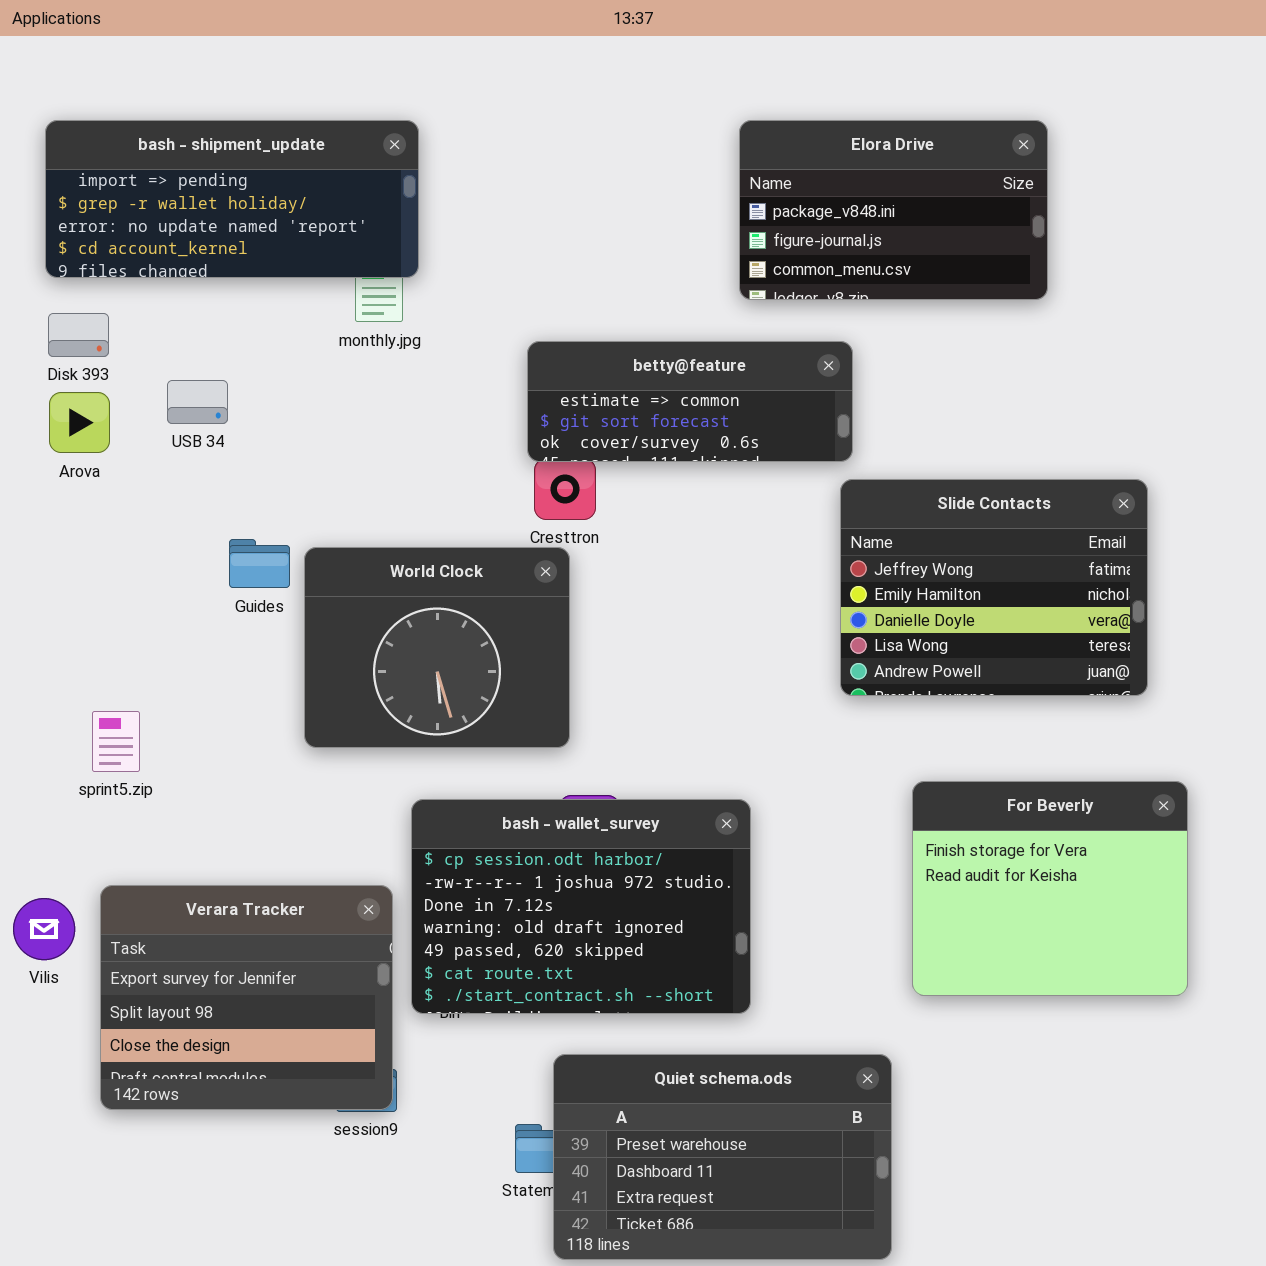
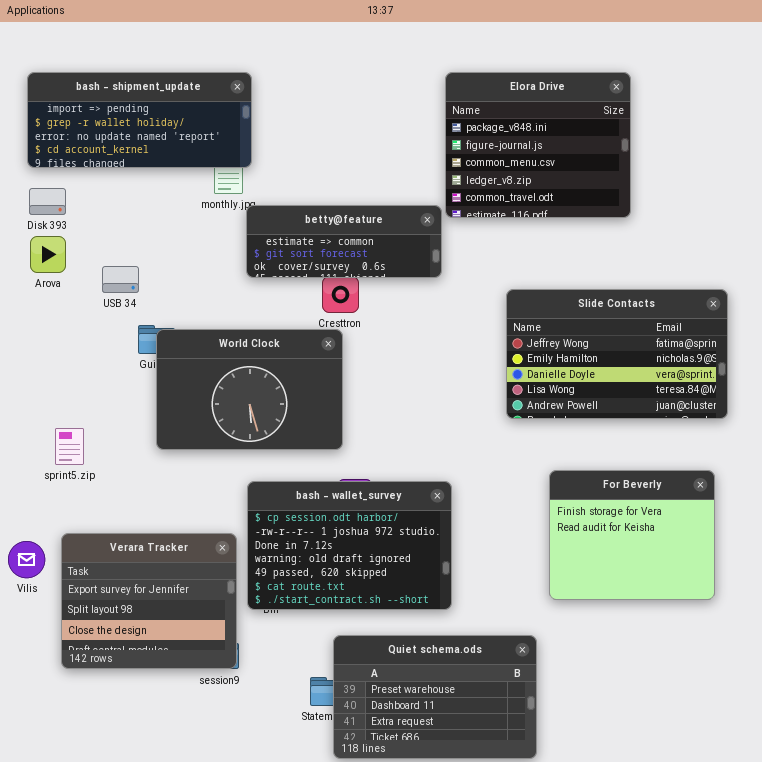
Elora Drive: [739,120,1048,300] -> [445,72,631,218], resized
betty@feature: [527,341,853,462] -> [246,205,442,278], moved
USB 34: [167,380,228,424] -> [102,266,139,293], moved
Slide Contacts: [840,479,1148,696] -> [506,289,728,419], resized
World Clock: [304,547,570,748] -> [156,329,343,450], resized

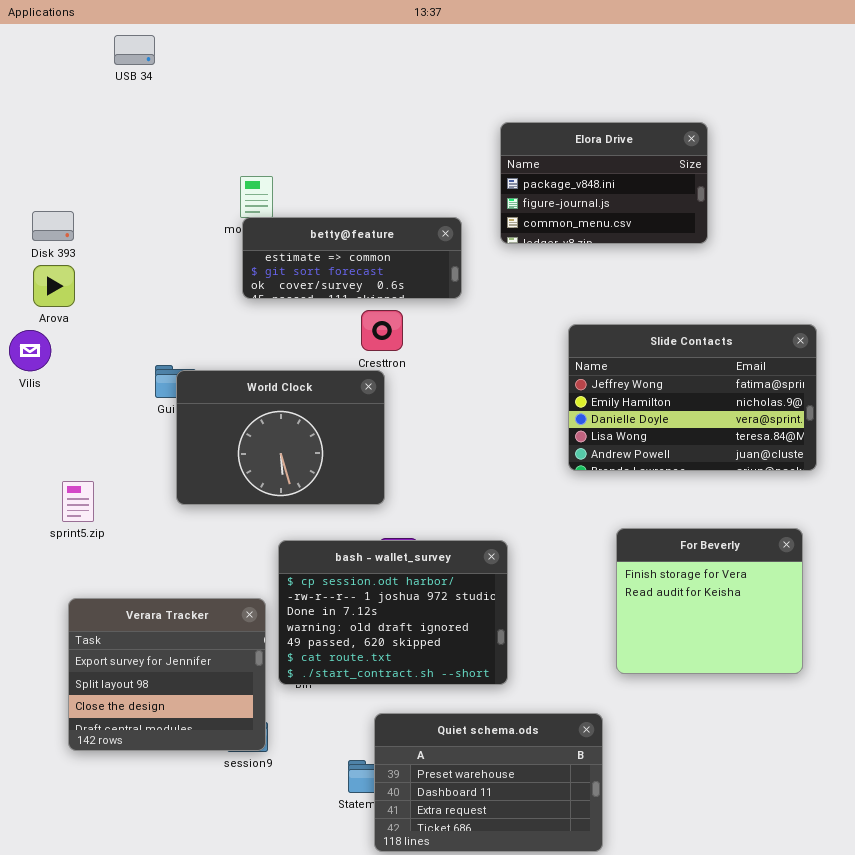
bash - shipment_update: [27,72,252,168] -> none, closed
Elora Drive: [445,72,631,218] -> [500,122,708,244], resized
betty@feature: [246,205,442,278] -> [242,217,462,299], moved
USB 34: [102,266,139,293] -> [114,35,155,65], moved
Vilis: [8,541,45,578] -> [9,330,51,371], moved

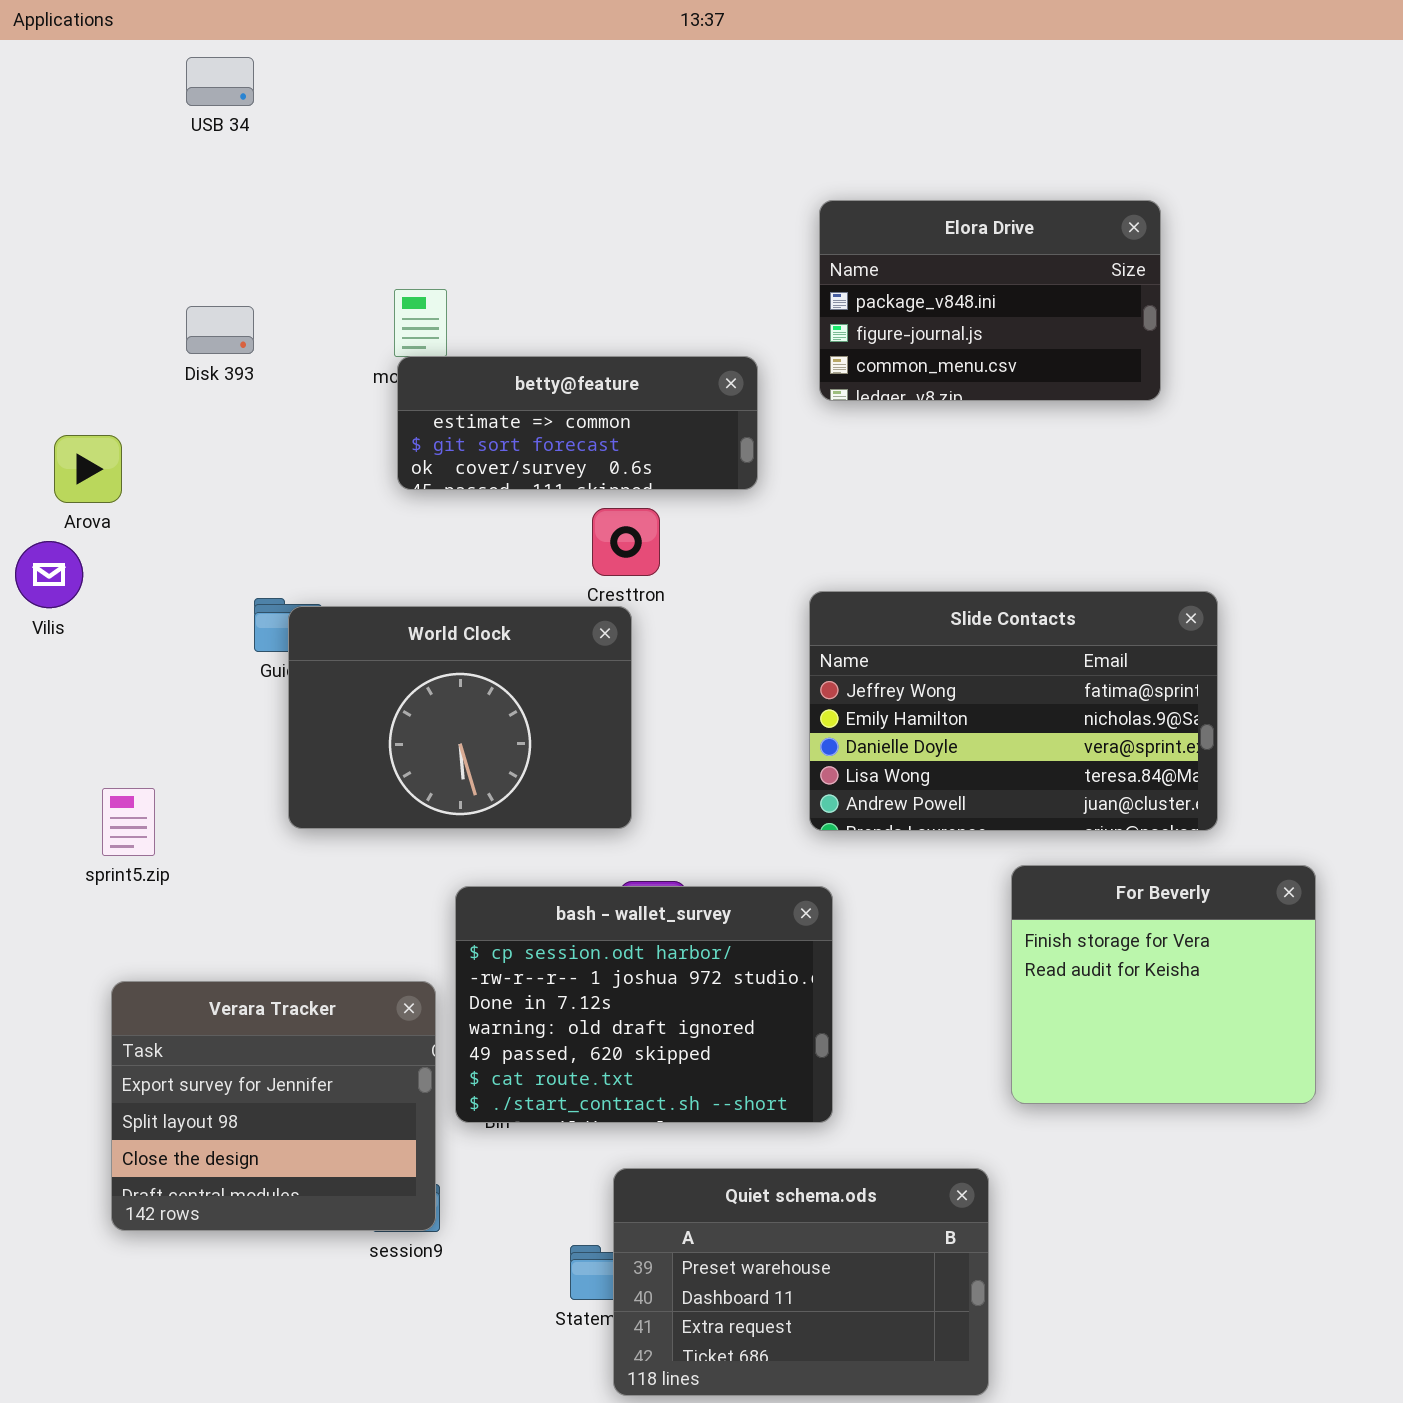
Disk 393: [32,211,74,241] -> [186,306,254,354], moved
Slide Contacts: [568,324,817,471] -> [809,591,1218,831], moved

